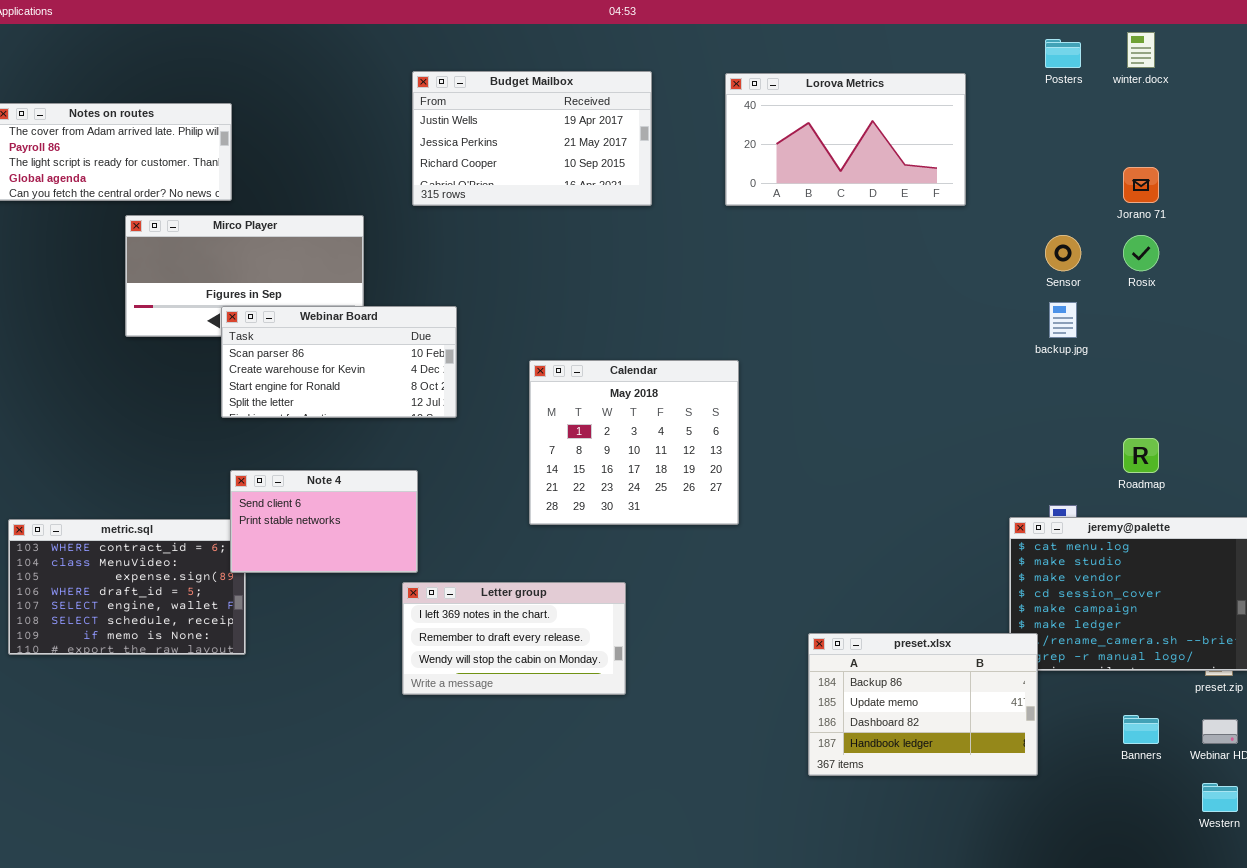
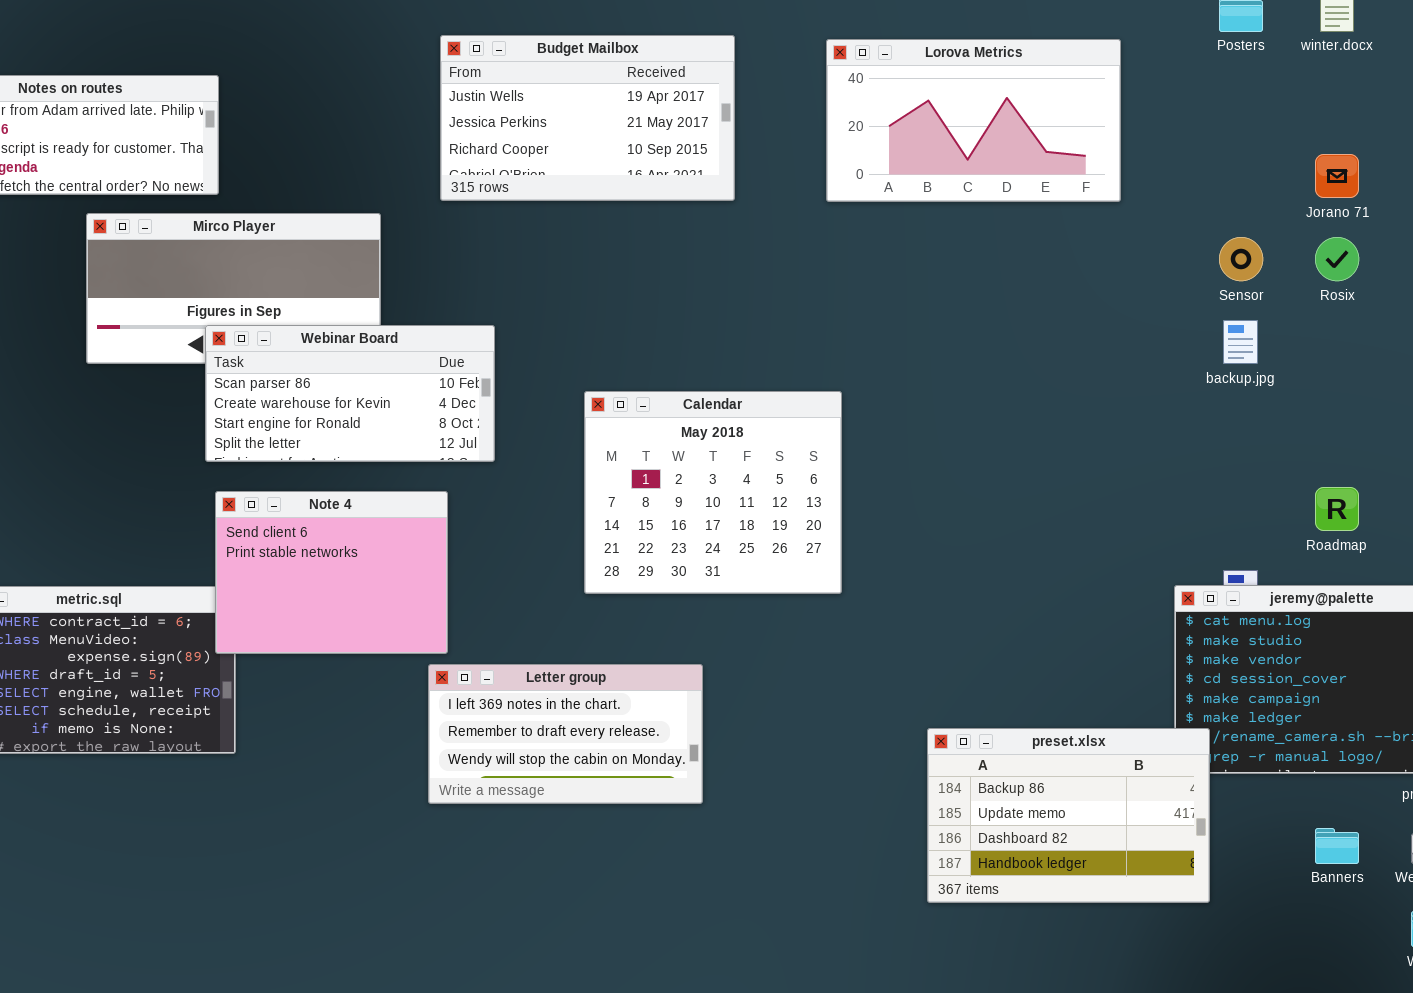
Note 4: [230,470,418,573] -> [215,491,448,654], resized

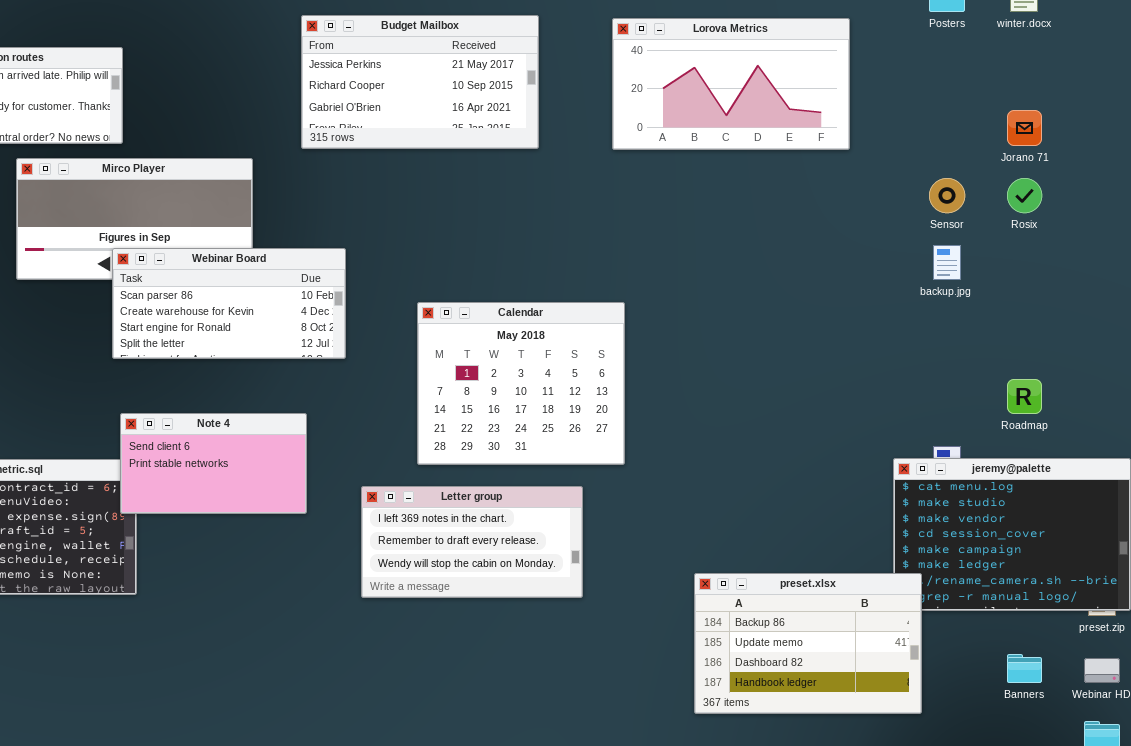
Budget Mailbox: [440,35,735,201] -> [301,15,539,149], scrolled down 1 row
Note 4: [215,491,448,654] -> [120,413,307,514], resized
Letter group: [428,664,703,804] -> [361,486,583,598], moved

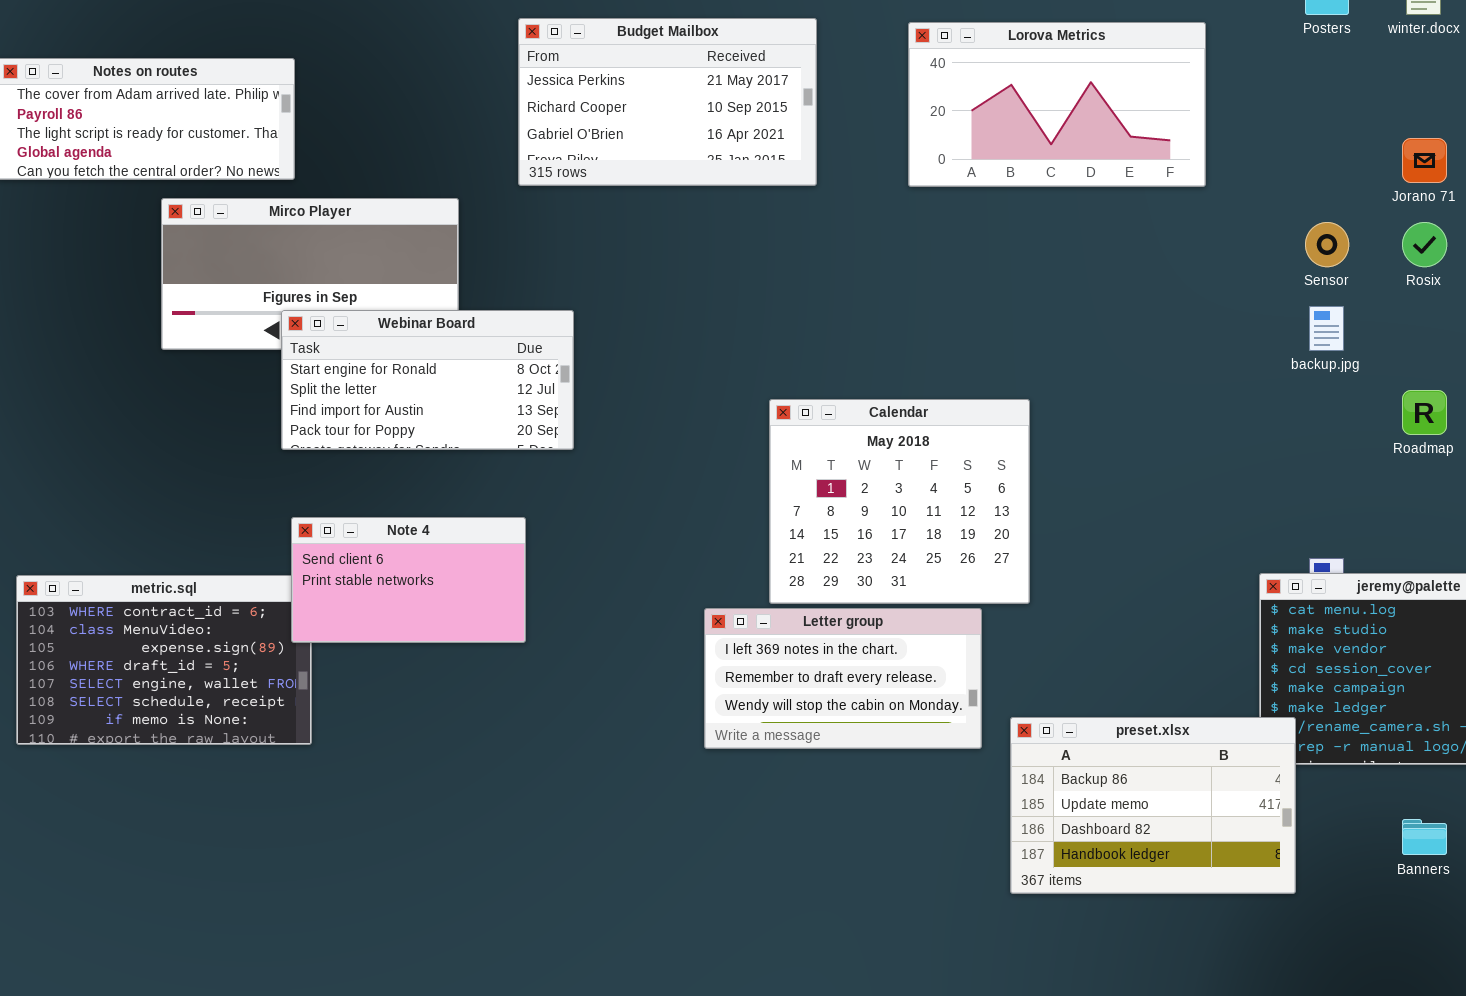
Webinar Board: [112,248,346,359] -> [281,310,574,450], scrolled down 2 rows
Calendar: [417,302,625,465] -> [769,399,1030,604], moved
Roadmap: [1007,379,1042,414] -> [1402,390,1447,435], moved
Letter group: [361,486,583,598] -> [704,608,982,749], moved

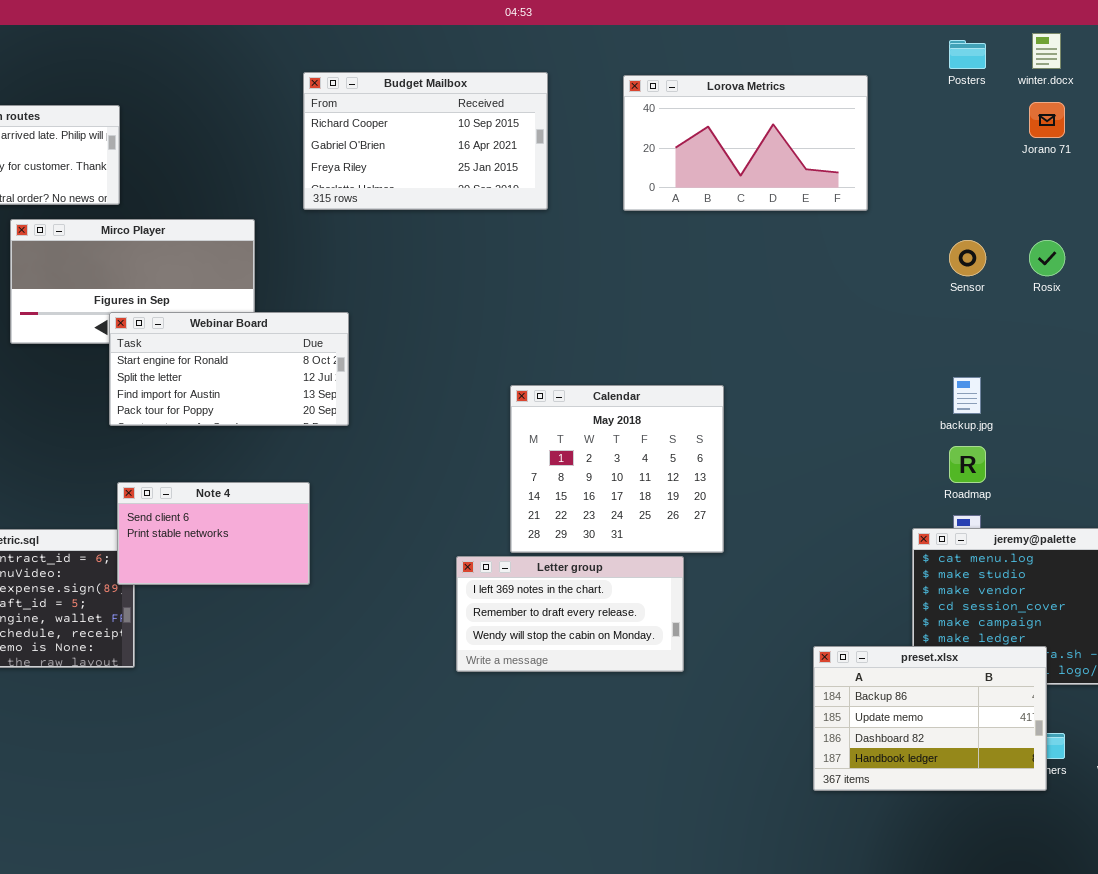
Budget Mailbox: [518,18,817,186] -> [303,72,548,210], scrolled down 1 row
Jorano 71: [1402,138,1447,183] -> [1029,102,1065,138], moved
backup.jpg: [1309,306,1344,351] -> [953,377,981,414], moved
Roadmap: [1402,390,1447,435] -> [949,446,986,483], moved
preset.xlsx: [1010,717,1296,894] -> [813,646,1047,791], moved

